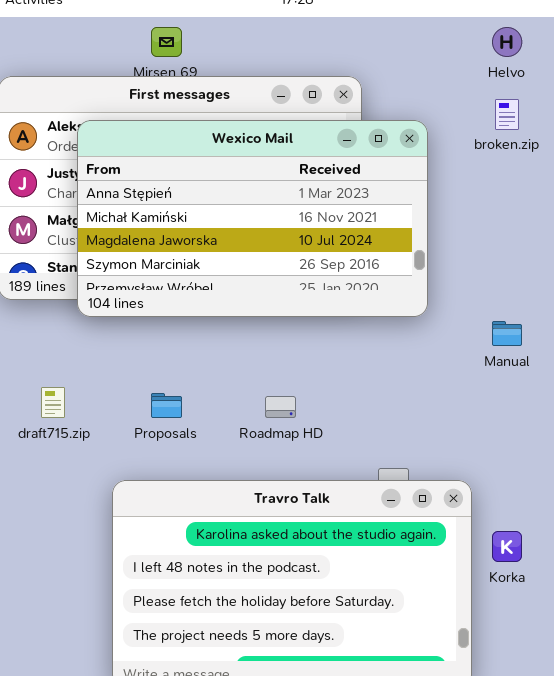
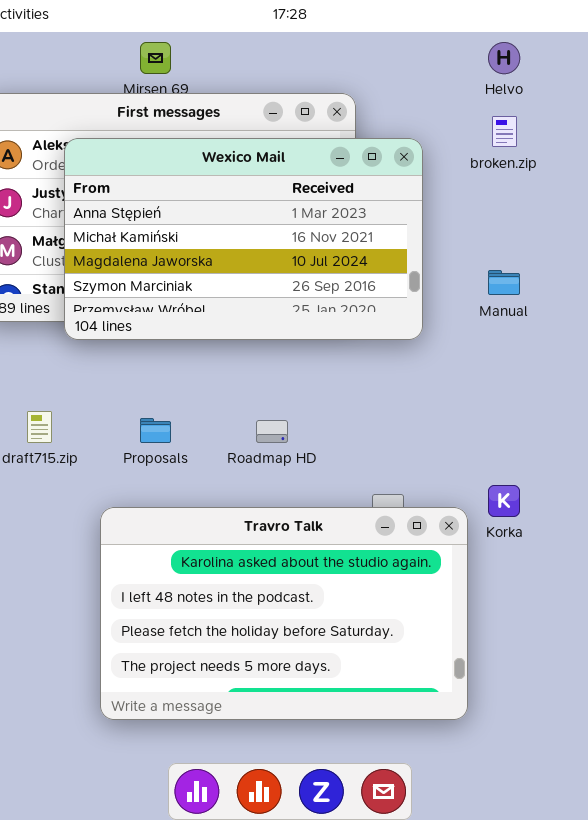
Manual: [492,321,522,346] -> [488,270,520,295], moved
Korka: [492,531,522,562] -> [488,485,520,517], moved

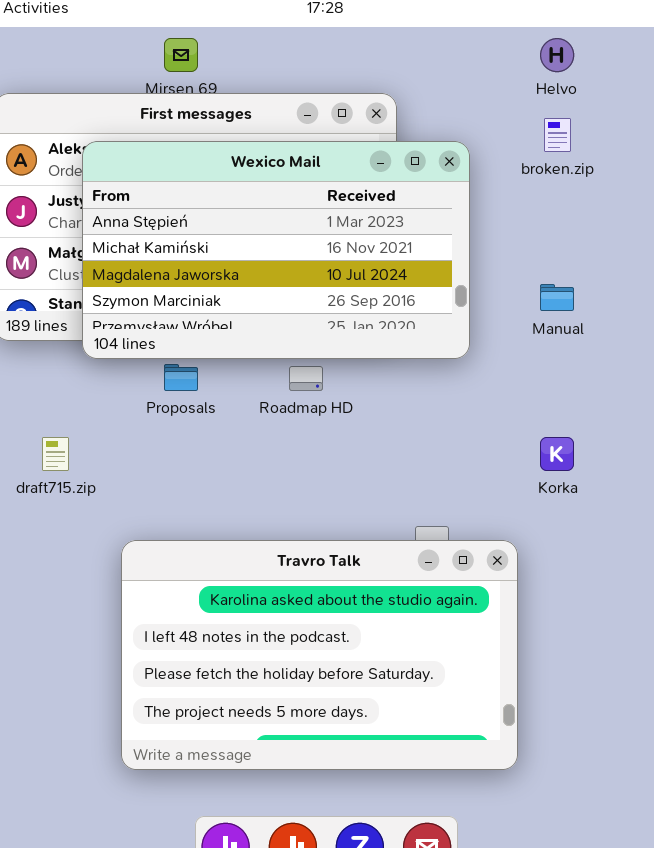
Proposals: [140,418,171,443] -> [164,364,198,391], moved
Roadmap HD: [256,420,288,443] -> [289,366,323,391], moved
Korka: [488,485,520,517] -> [540,437,574,471], moved

